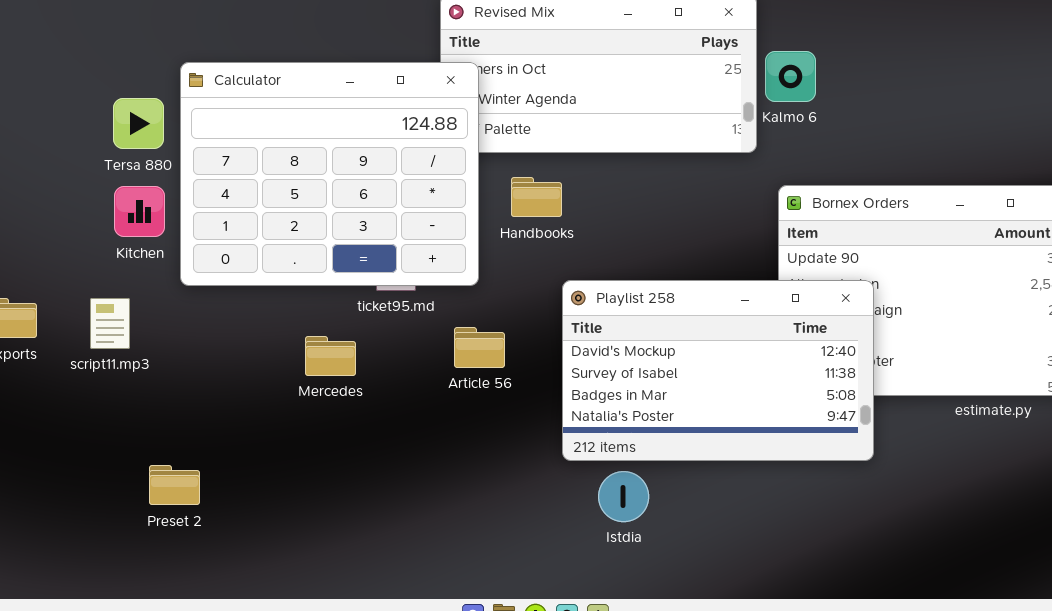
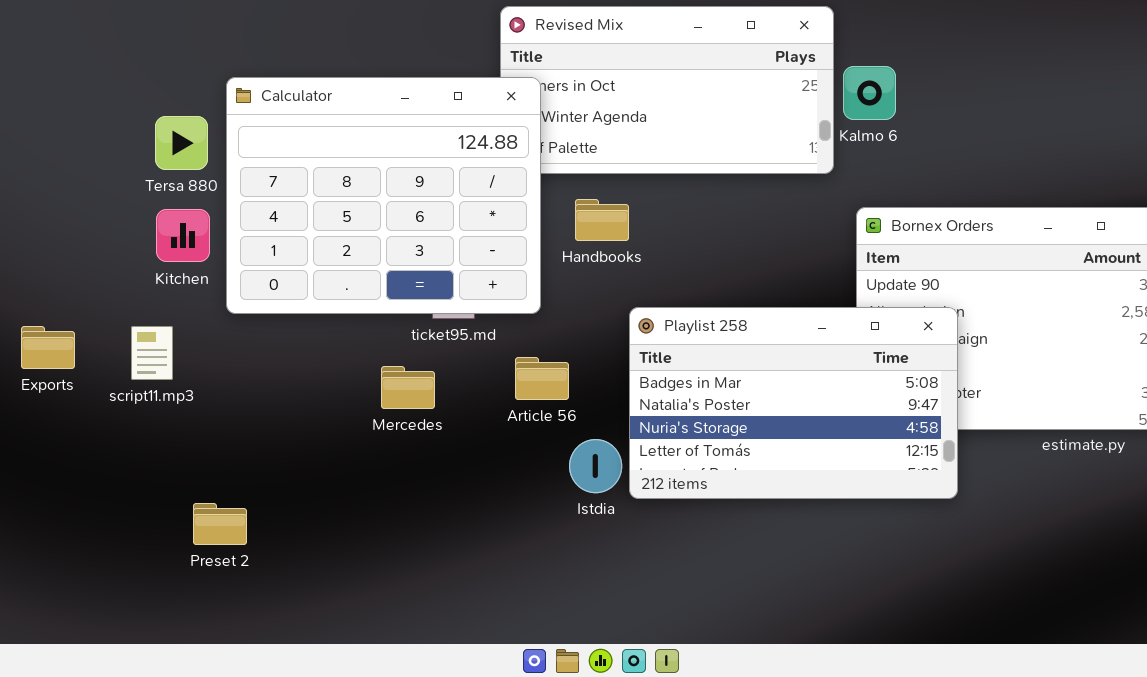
Playlist 258: [562,280,874,461] -> [629,307,958,499], scrolled down 2 rows
Mercedes: [305,336,356,376] -> [381,366,435,409], moved
Istdia: [598,471,649,522] -> [569,439,622,493], moved

